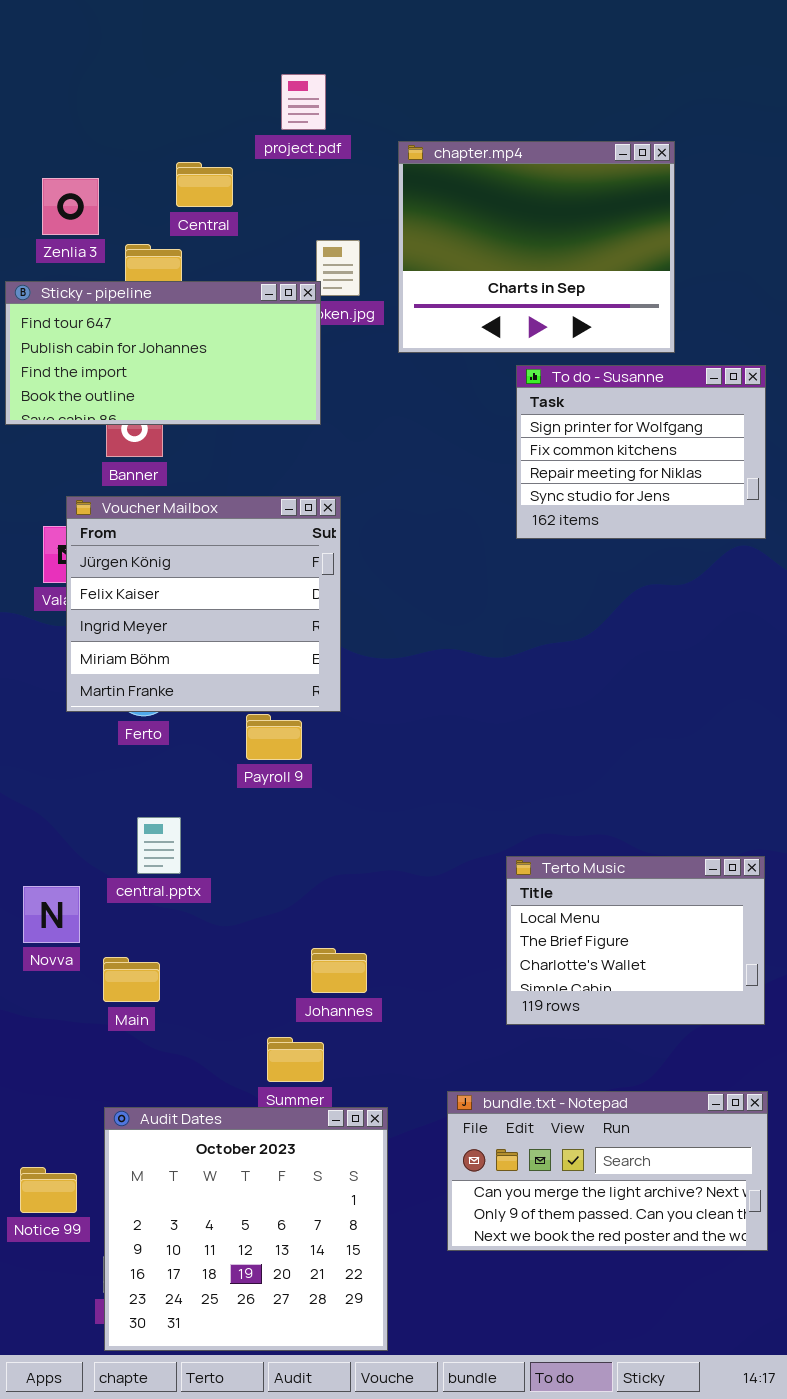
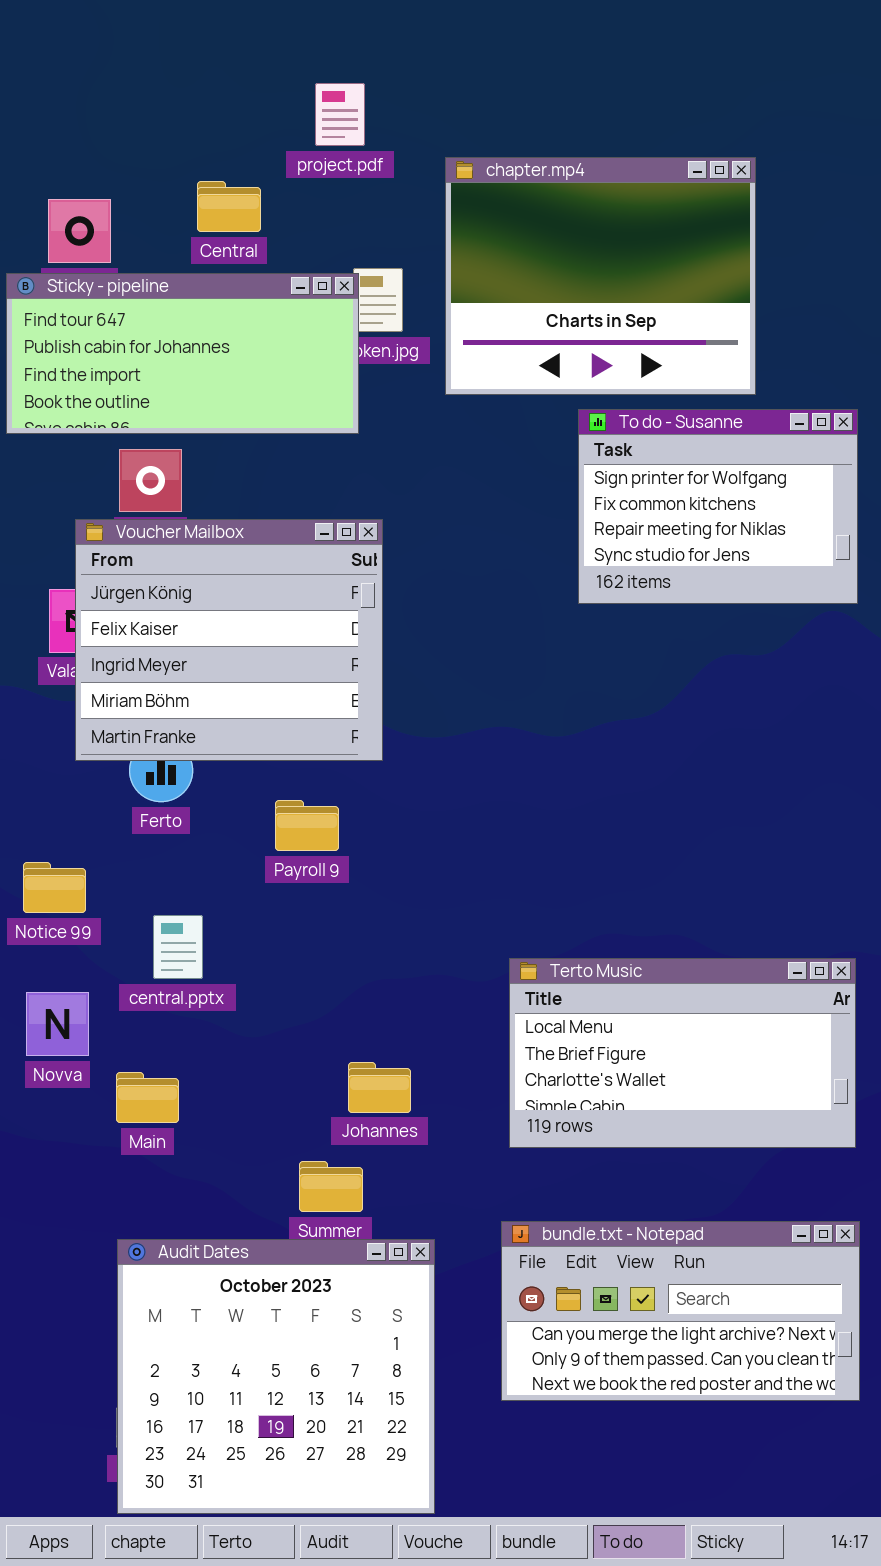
Sticky - pipeline: [5,281,321,425] -> [6,273,359,434], moved
Voucher Mailbox: [66,496,341,712] -> [75,519,383,761], moved
Terto Music: [506,856,765,1025] -> [509,958,856,1148], resized
Notice 99: [20,1167,77,1213] -> [23,862,86,913], moved

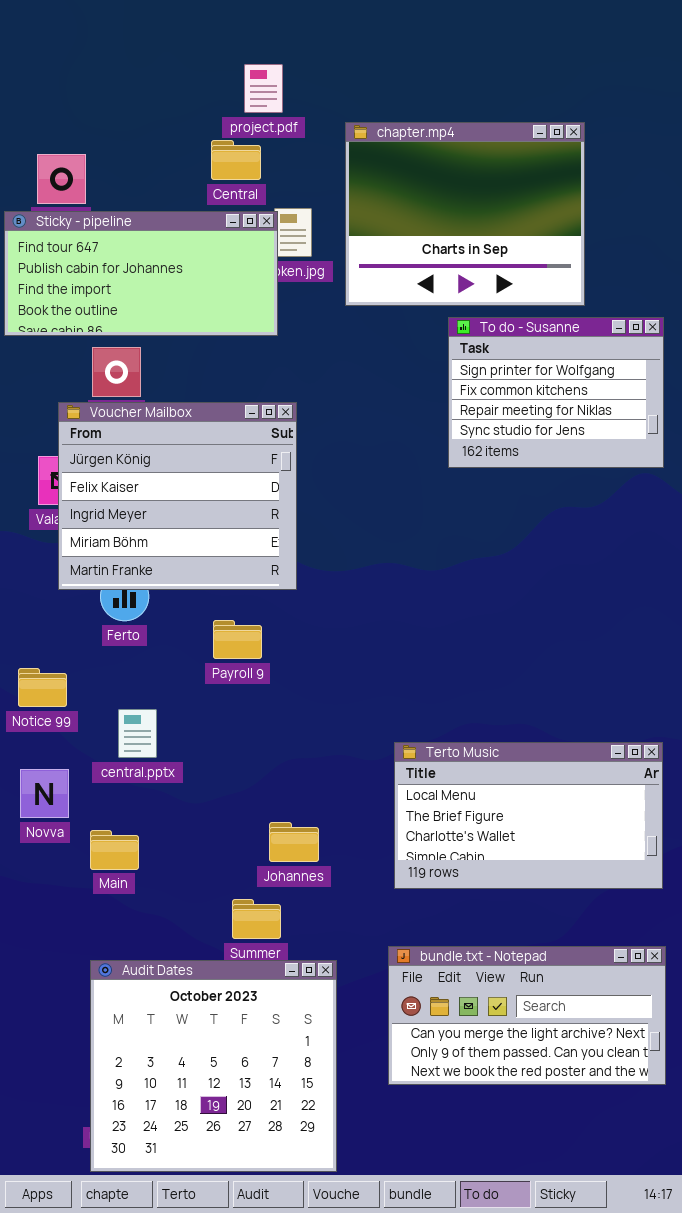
Central: [197,181,261,232] -> [211,140,261,180], moved

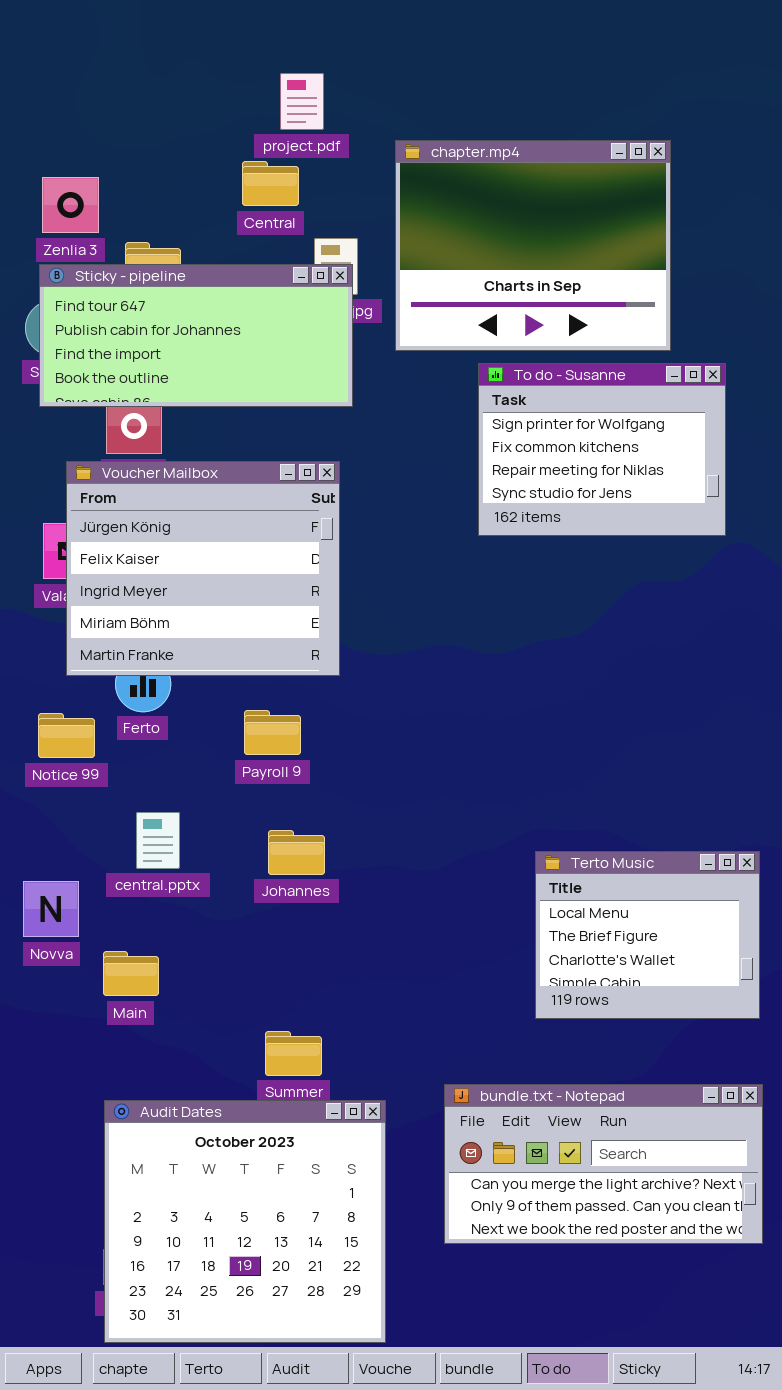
Sticky - pipeline: [4,211,278,336] -> [39,264,353,407], moved
To do - Susanne: [448,317,664,468] -> [478,363,726,536], moved
Notice 99: [18,668,67,707] -> [38,713,95,758], moved
Terto Music: [394,742,663,889] -> [535,851,760,1019], resized
Johannes: [269,822,319,862] -> [268,830,325,875], moved

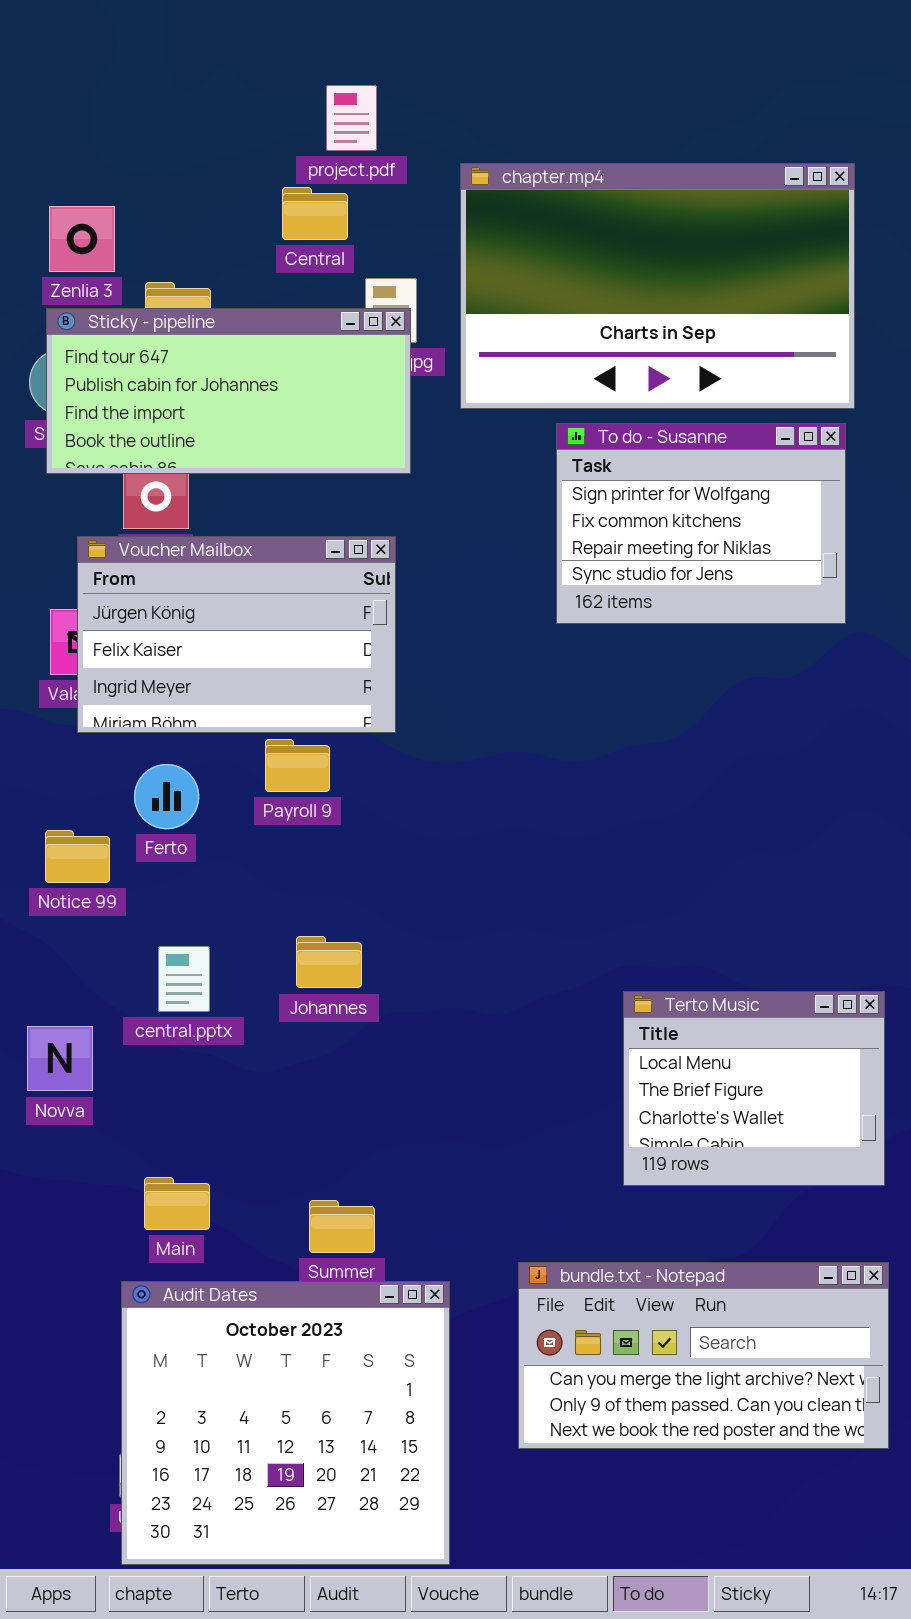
chapter.mp4: [395,140,671,351] -> [460,163,855,409], resized
Voucher Mailbox: [66,461,340,676] -> [77,536,396,733], resized
Payroll 9: [244,710,301,755] -> [265,739,330,792], moved
Johannes: [268,830,325,875] -> [296,936,362,988], moved
Main: [103,951,159,996] -> [144,1177,210,1230], moved

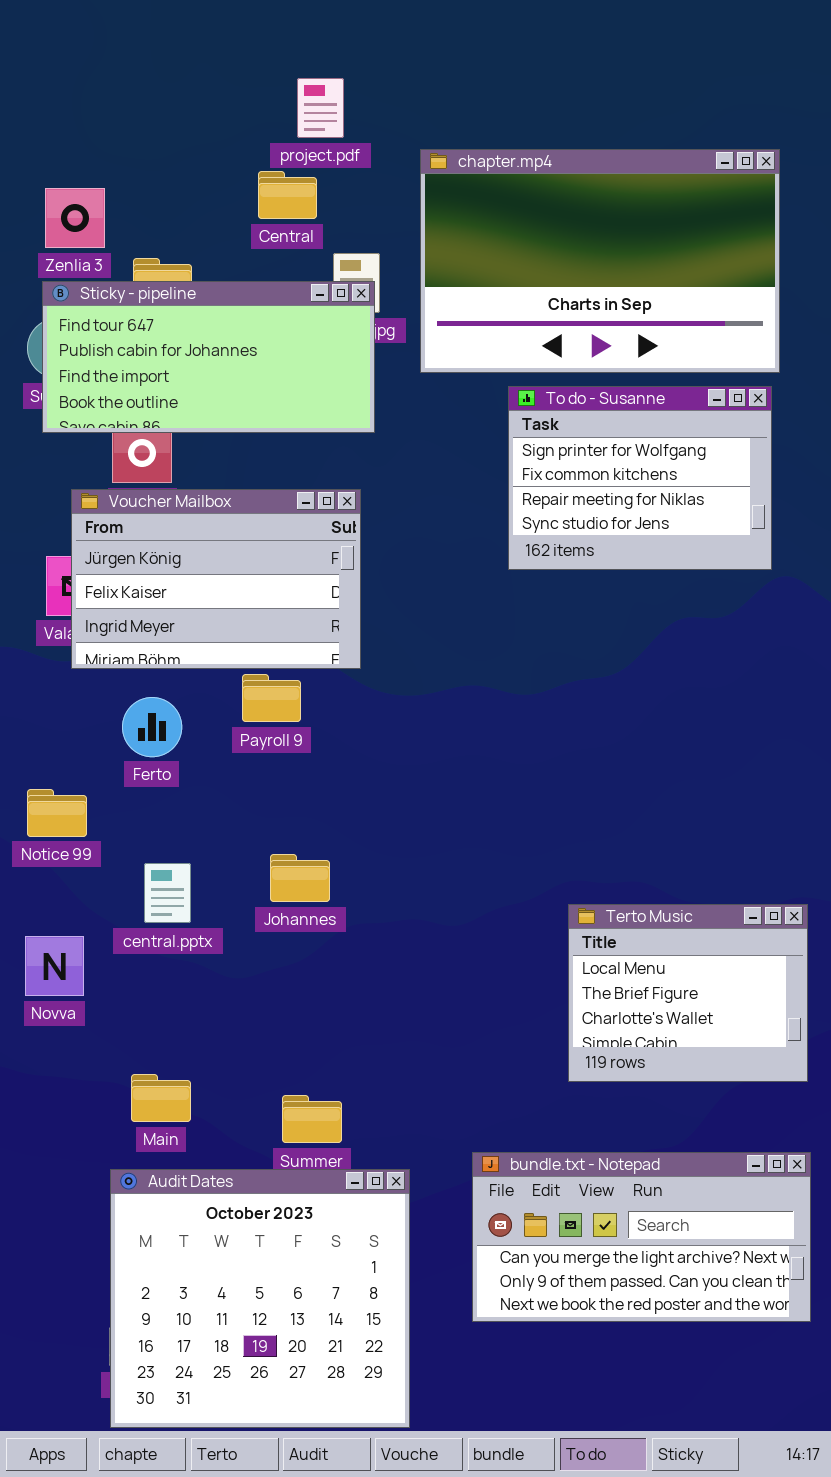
Notice 99: [45,830,110,883] -> [27,789,87,837], moved

